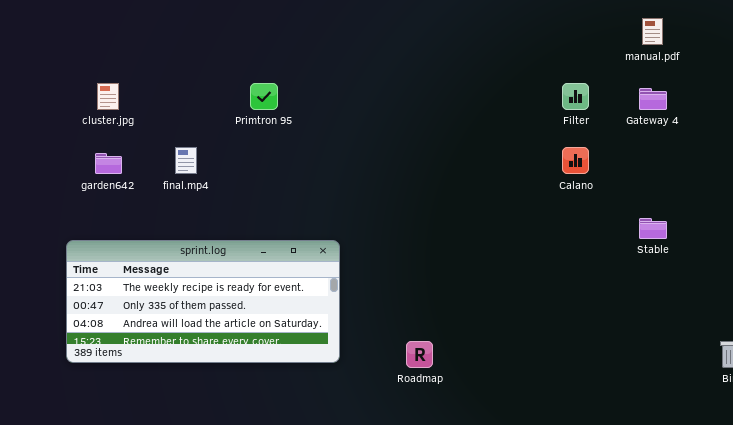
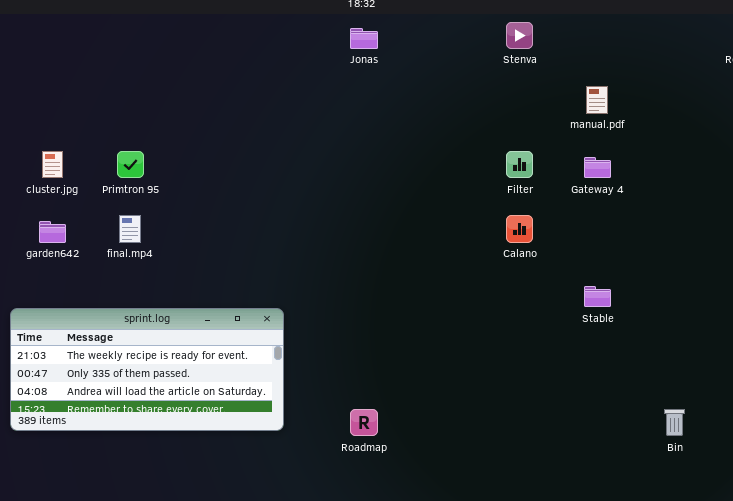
Primtron 95: [250,83,278,110] -> [117,151,144,178], moved

